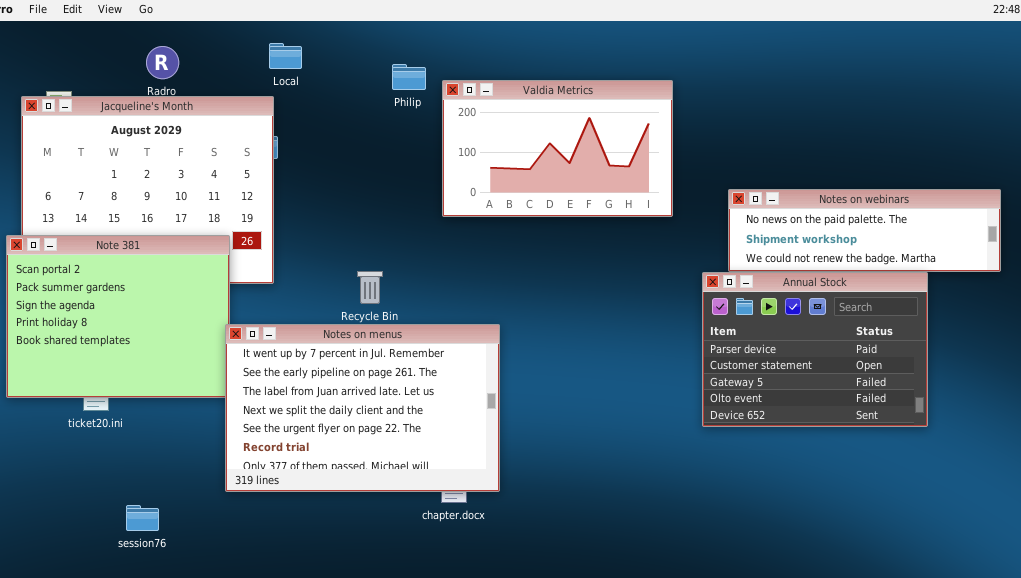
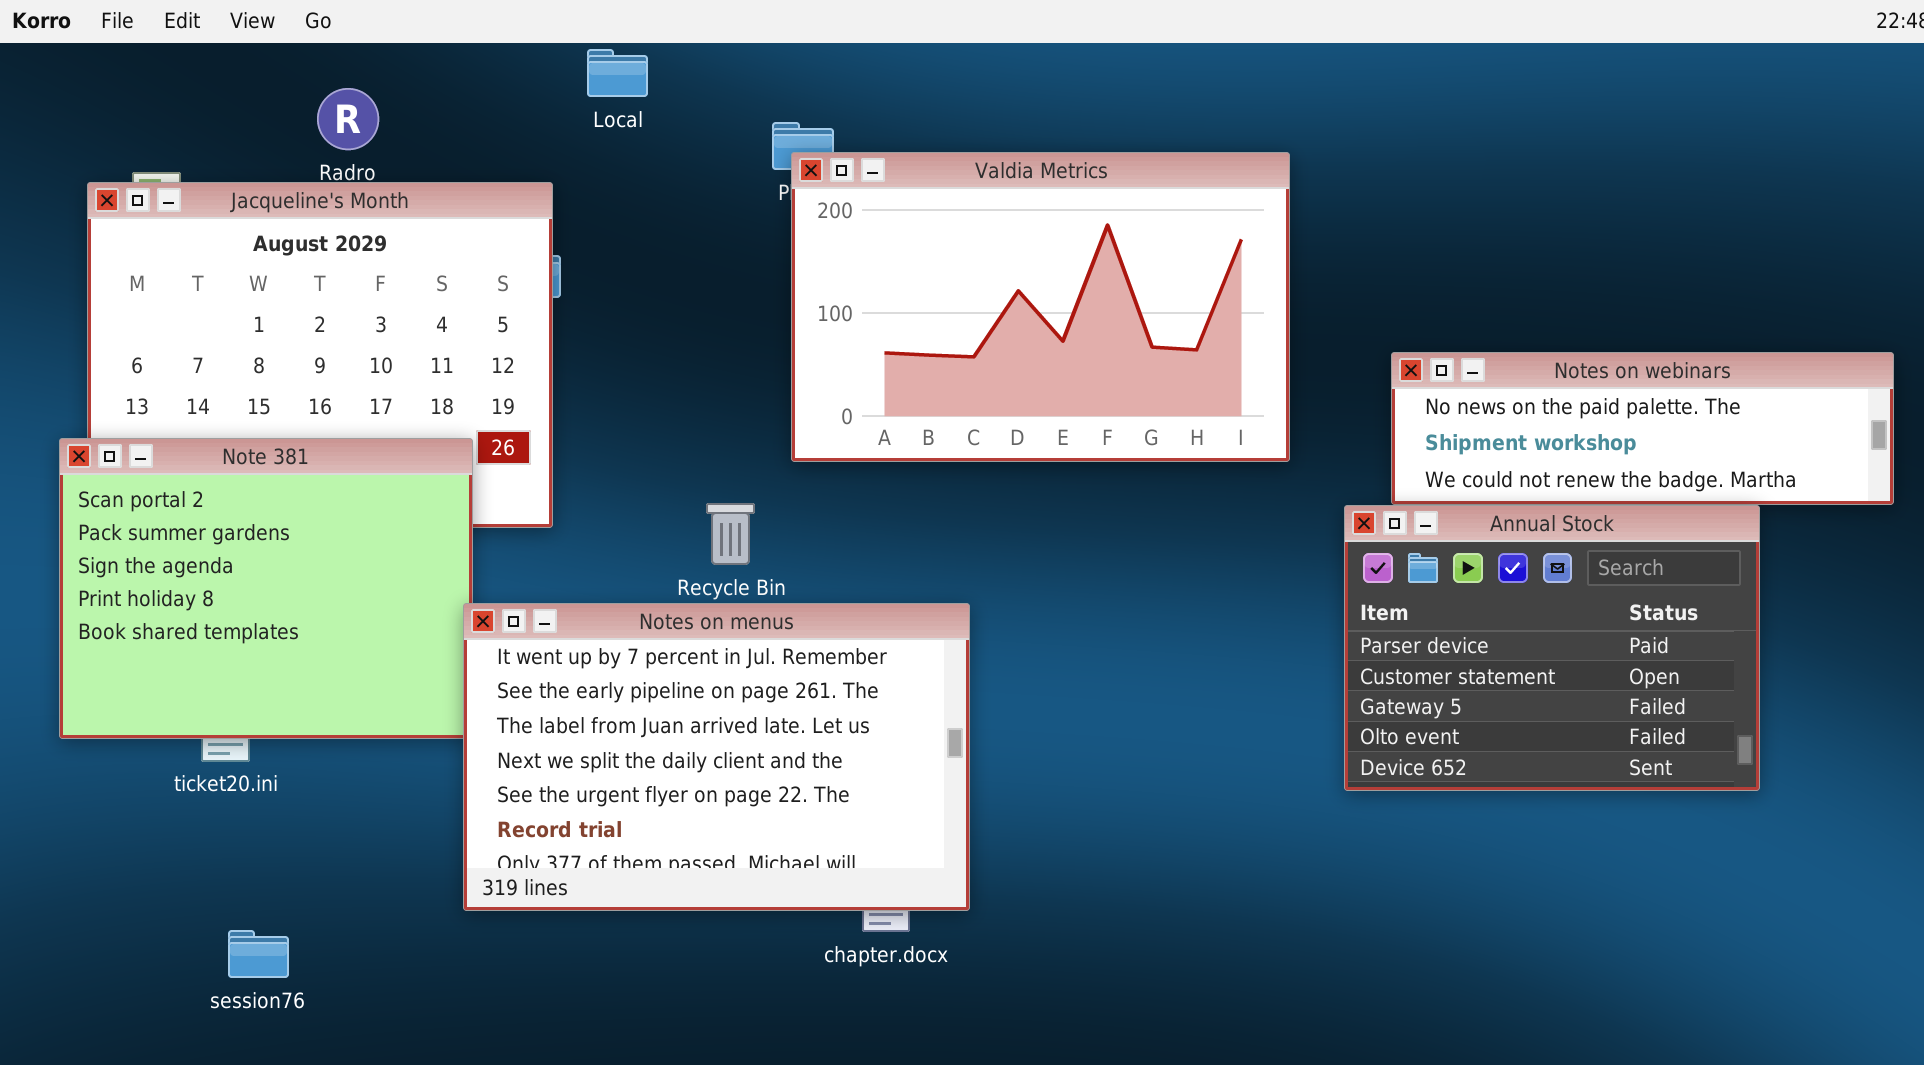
Local: [269,43,302,69] -> [587,49,648,97], moved
Valdia Metrics: [442,80,673,217] -> [791,152,1290,462], resized
session76: [126,505,159,531] -> [228,930,289,978], moved

